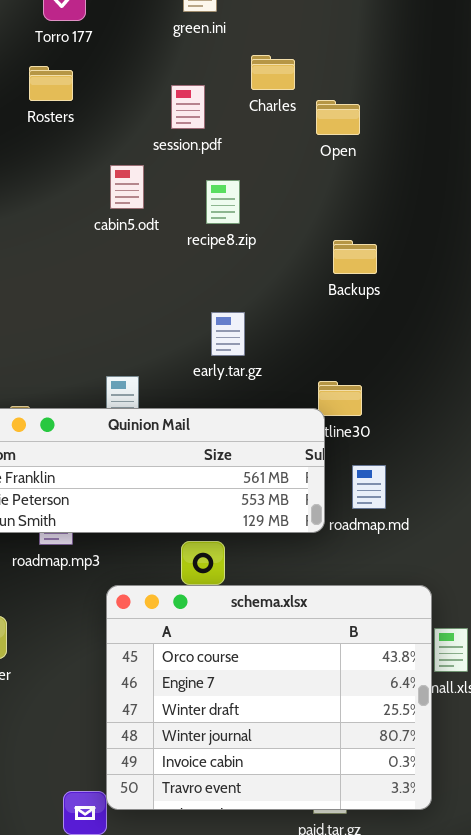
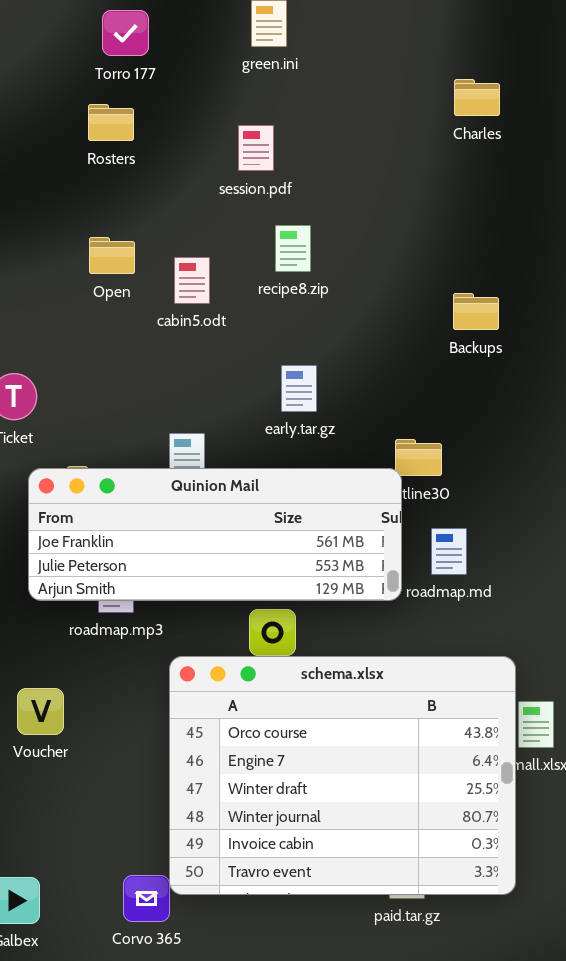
Charles: [251,55,295,90] -> [454,79,500,116], moved
Open: [316,100,360,135] -> [89,237,135,274], moved
cabin5.odt: [110,165,144,209] -> [174,257,210,304], moved
Backups: [333,240,377,274] -> [453,293,499,330], moved

